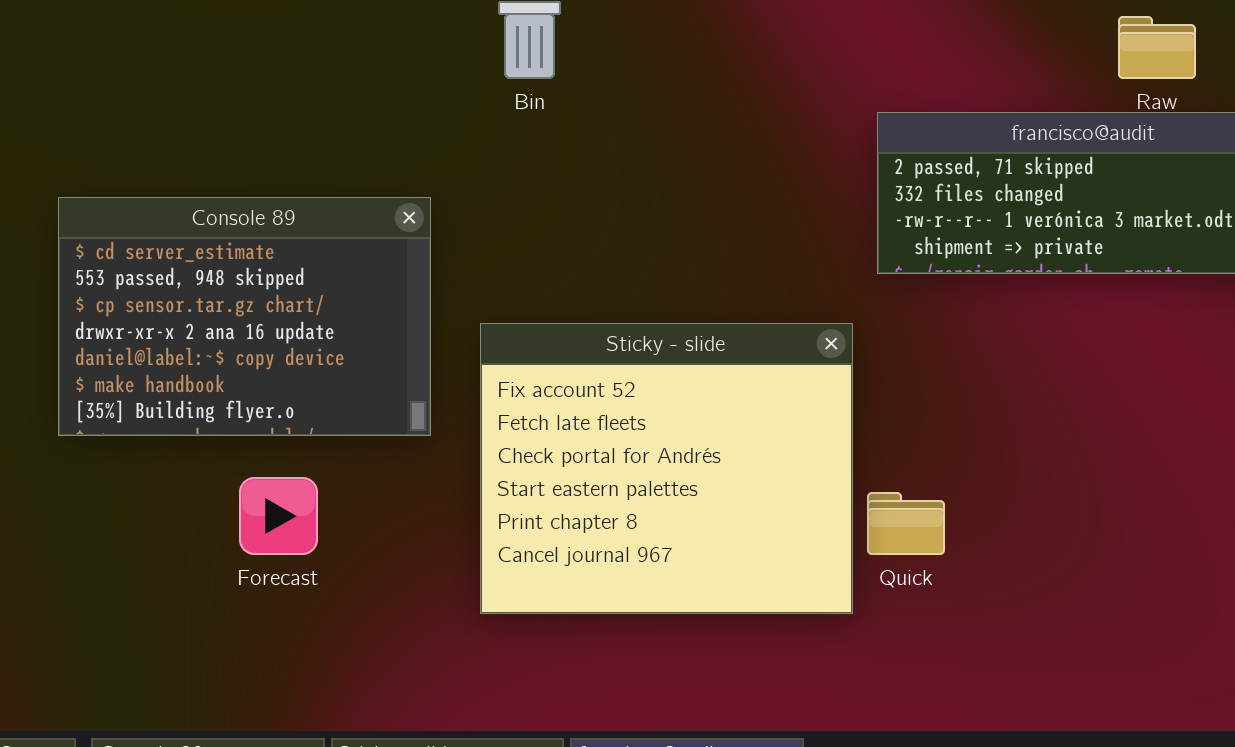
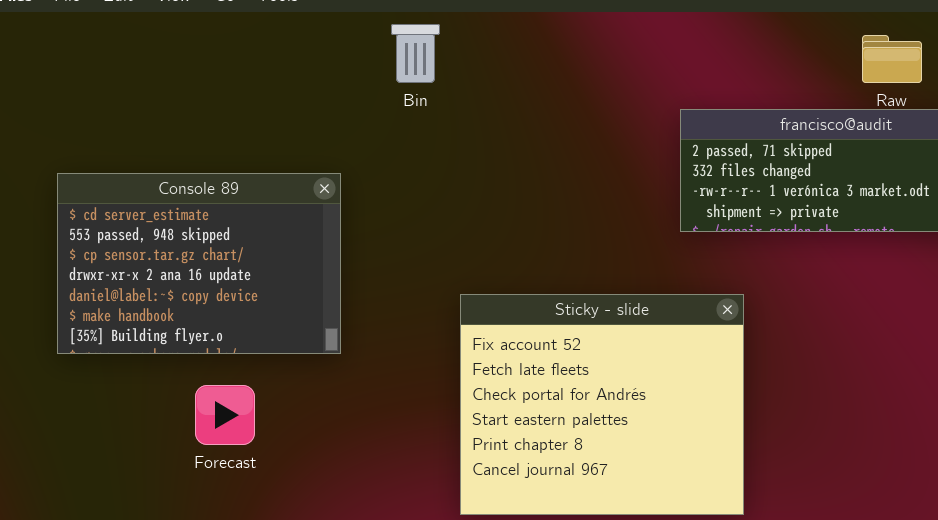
Sticky - slide: [480,323,853,614] -> [460,294,744,515], moved

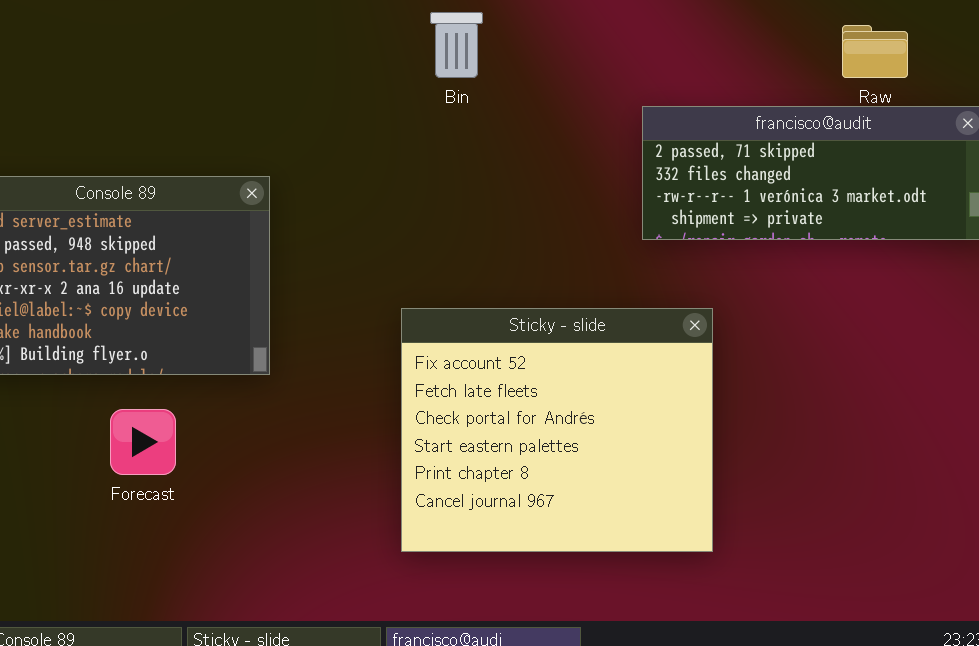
Bin: [391,24,440,83] -> [430,12,483,78], moved

